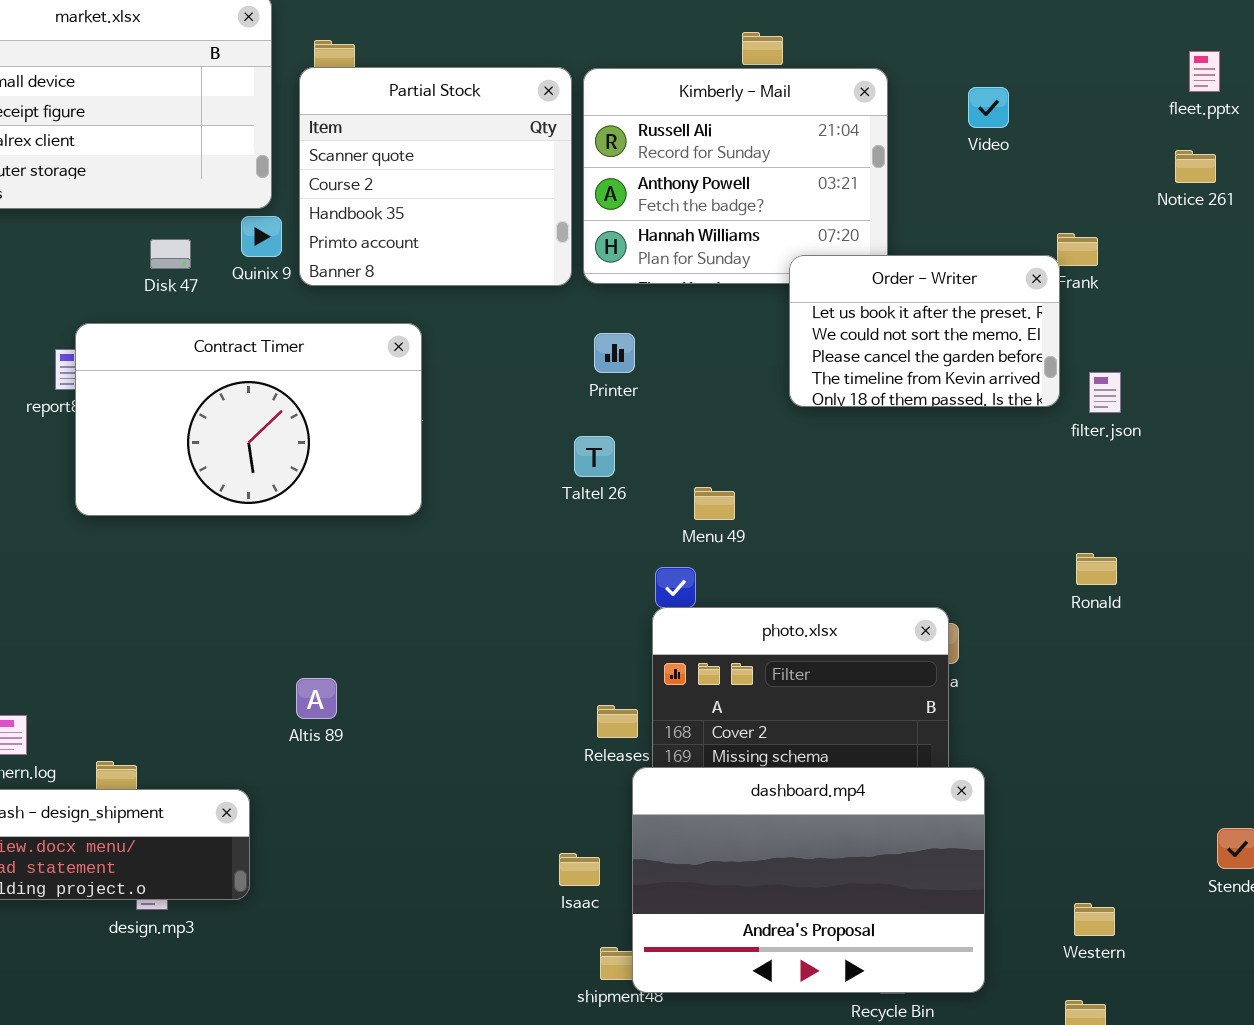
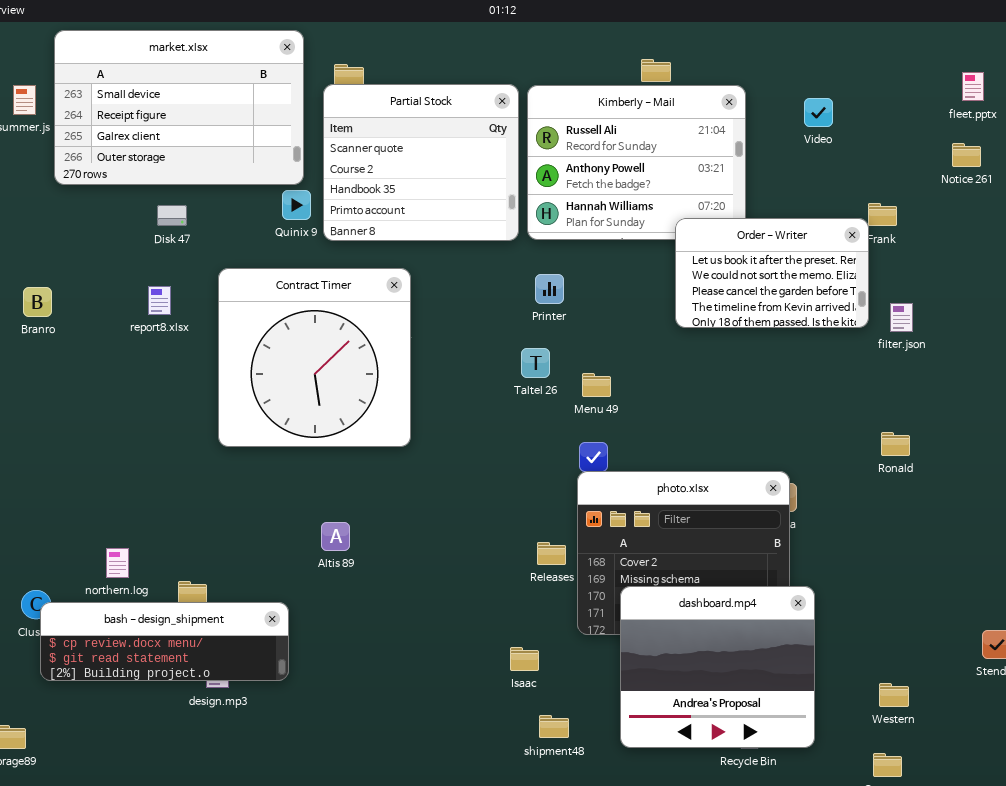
Disk 47: [150,239,191,269] -> [157,205,187,226], moved
Contract Timer: [75,323,422,516] -> [218,268,411,447], resized
Menu 49: [694,487,735,520] -> [582,373,611,397], moved
dashboard.mp4: [632,767,985,993] -> [620,586,815,748], resized

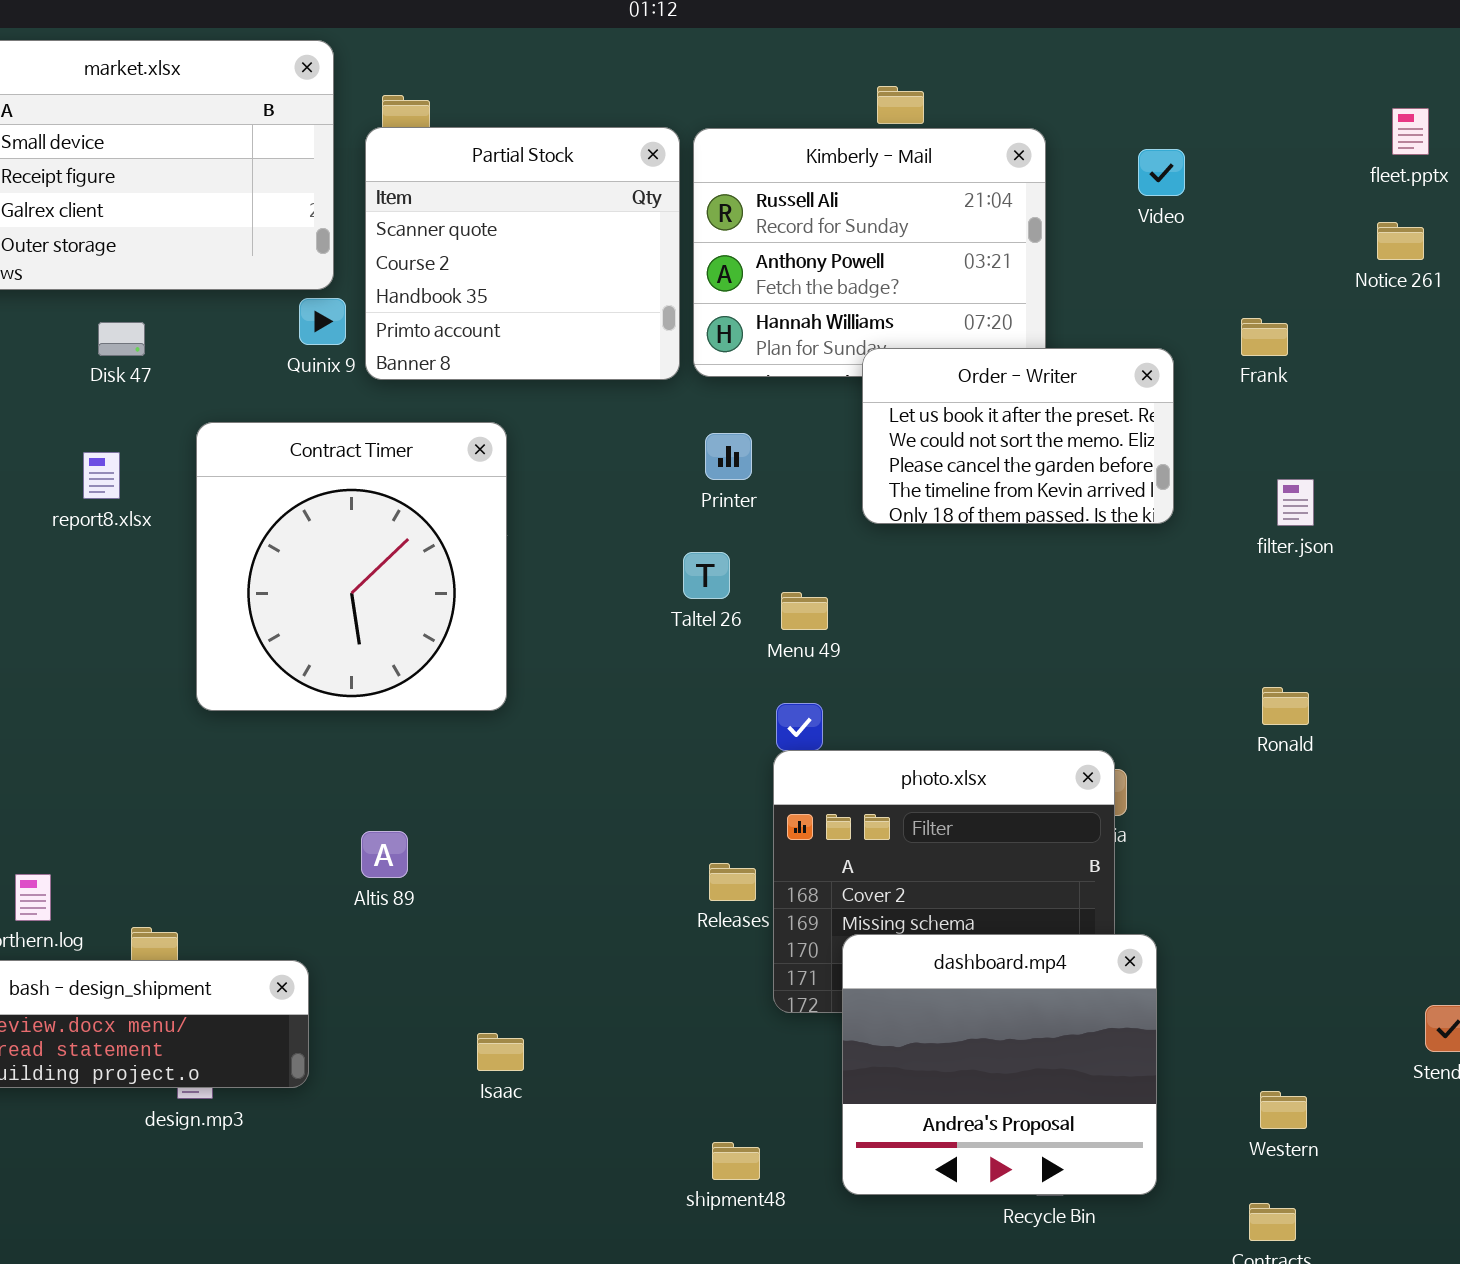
Order - Writer: [675,218,869,328] -> [862,348,1174,524], moved
Isaac: [510,647,539,671] -> [477,1033,524,1071], moved

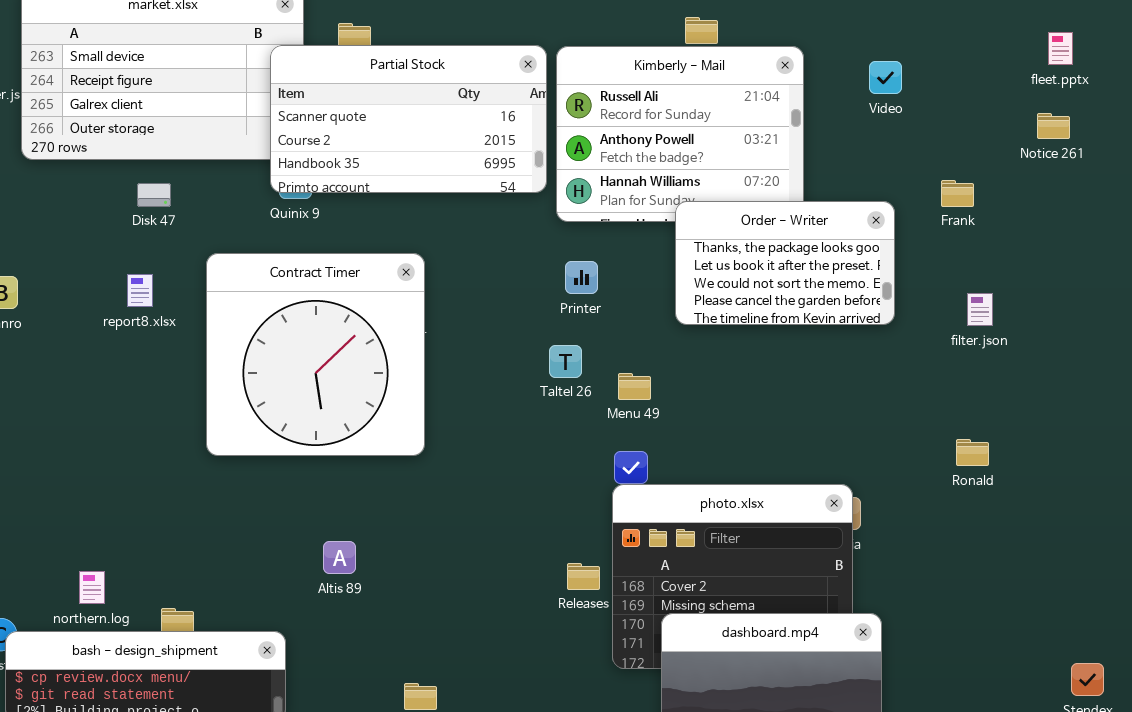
Partial Stock: [365,127,680,380] -> [270,45,547,193], resized
Order - Writer: [862,348,1174,524] -> [675,201,895,325], scrolled up 1 row

